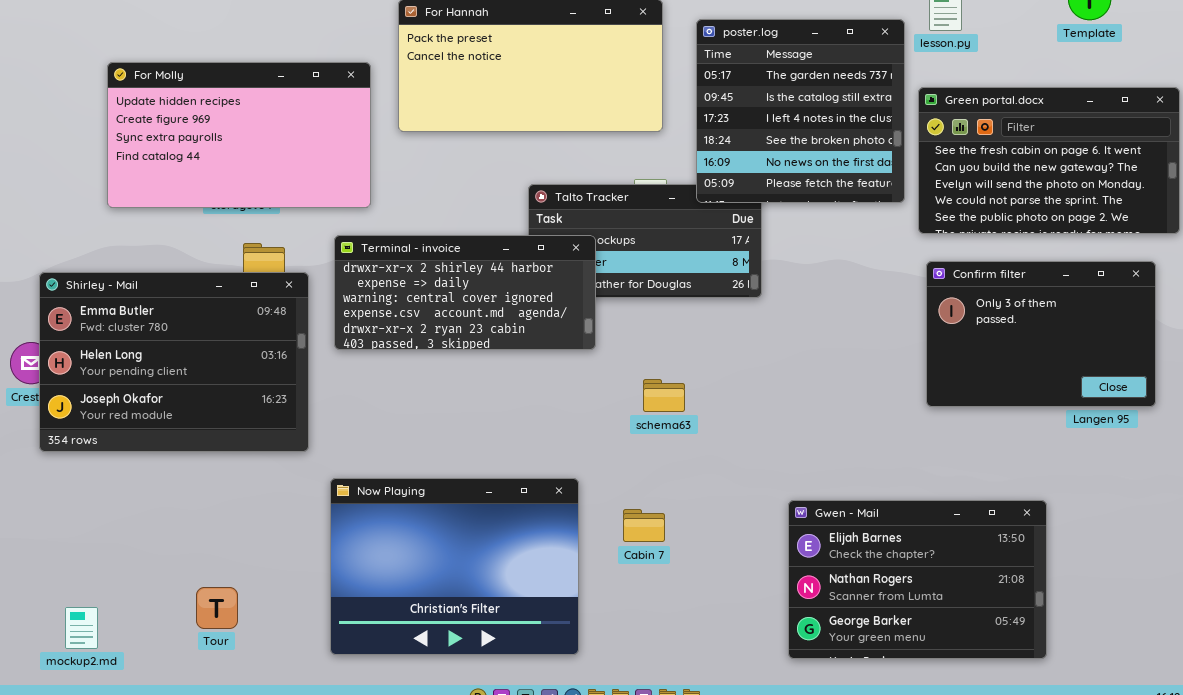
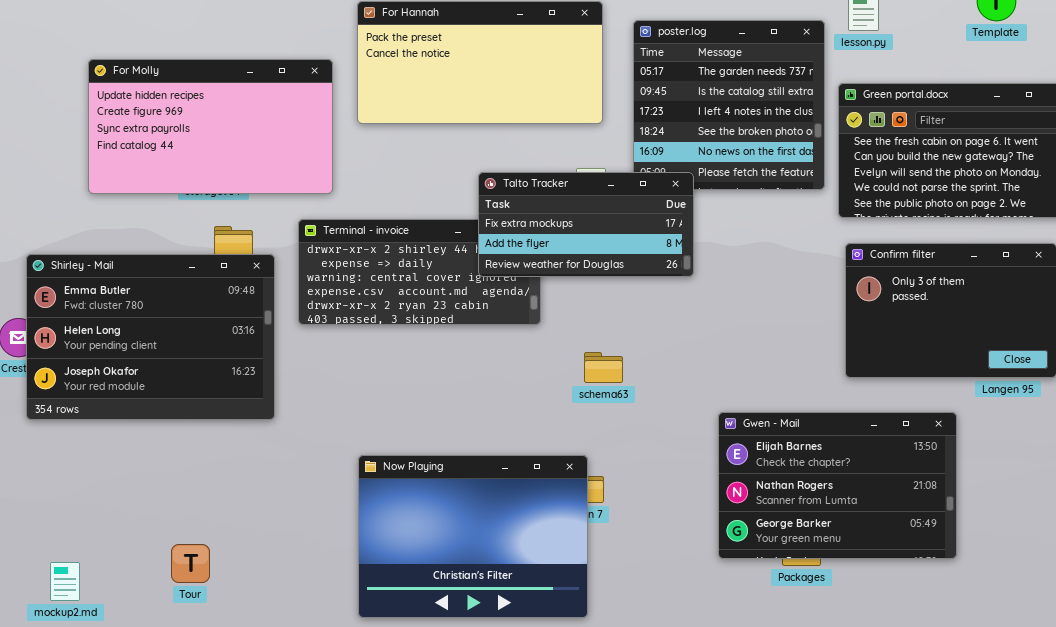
Talto Tracker: [528,184,762,298] -> [478,172,694,277], raised
Now Playing: [330,478,579,655] -> [358,455,588,618], moved
Gwen - Mail: [788,500,1047,659] -> [718,412,957,559], moved

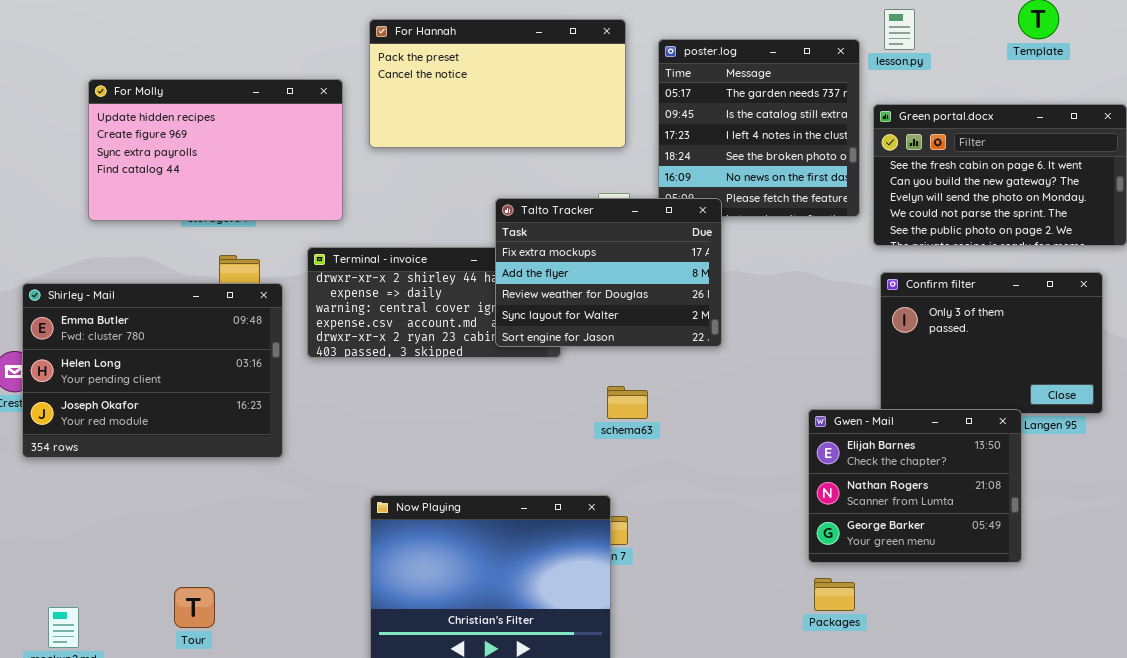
Talto Tracker: [478,172,694,277] -> [495,198,722,347], resized
Gwen - Mail: [718,412,957,559] -> [808,409,1022,563], moved, resized

